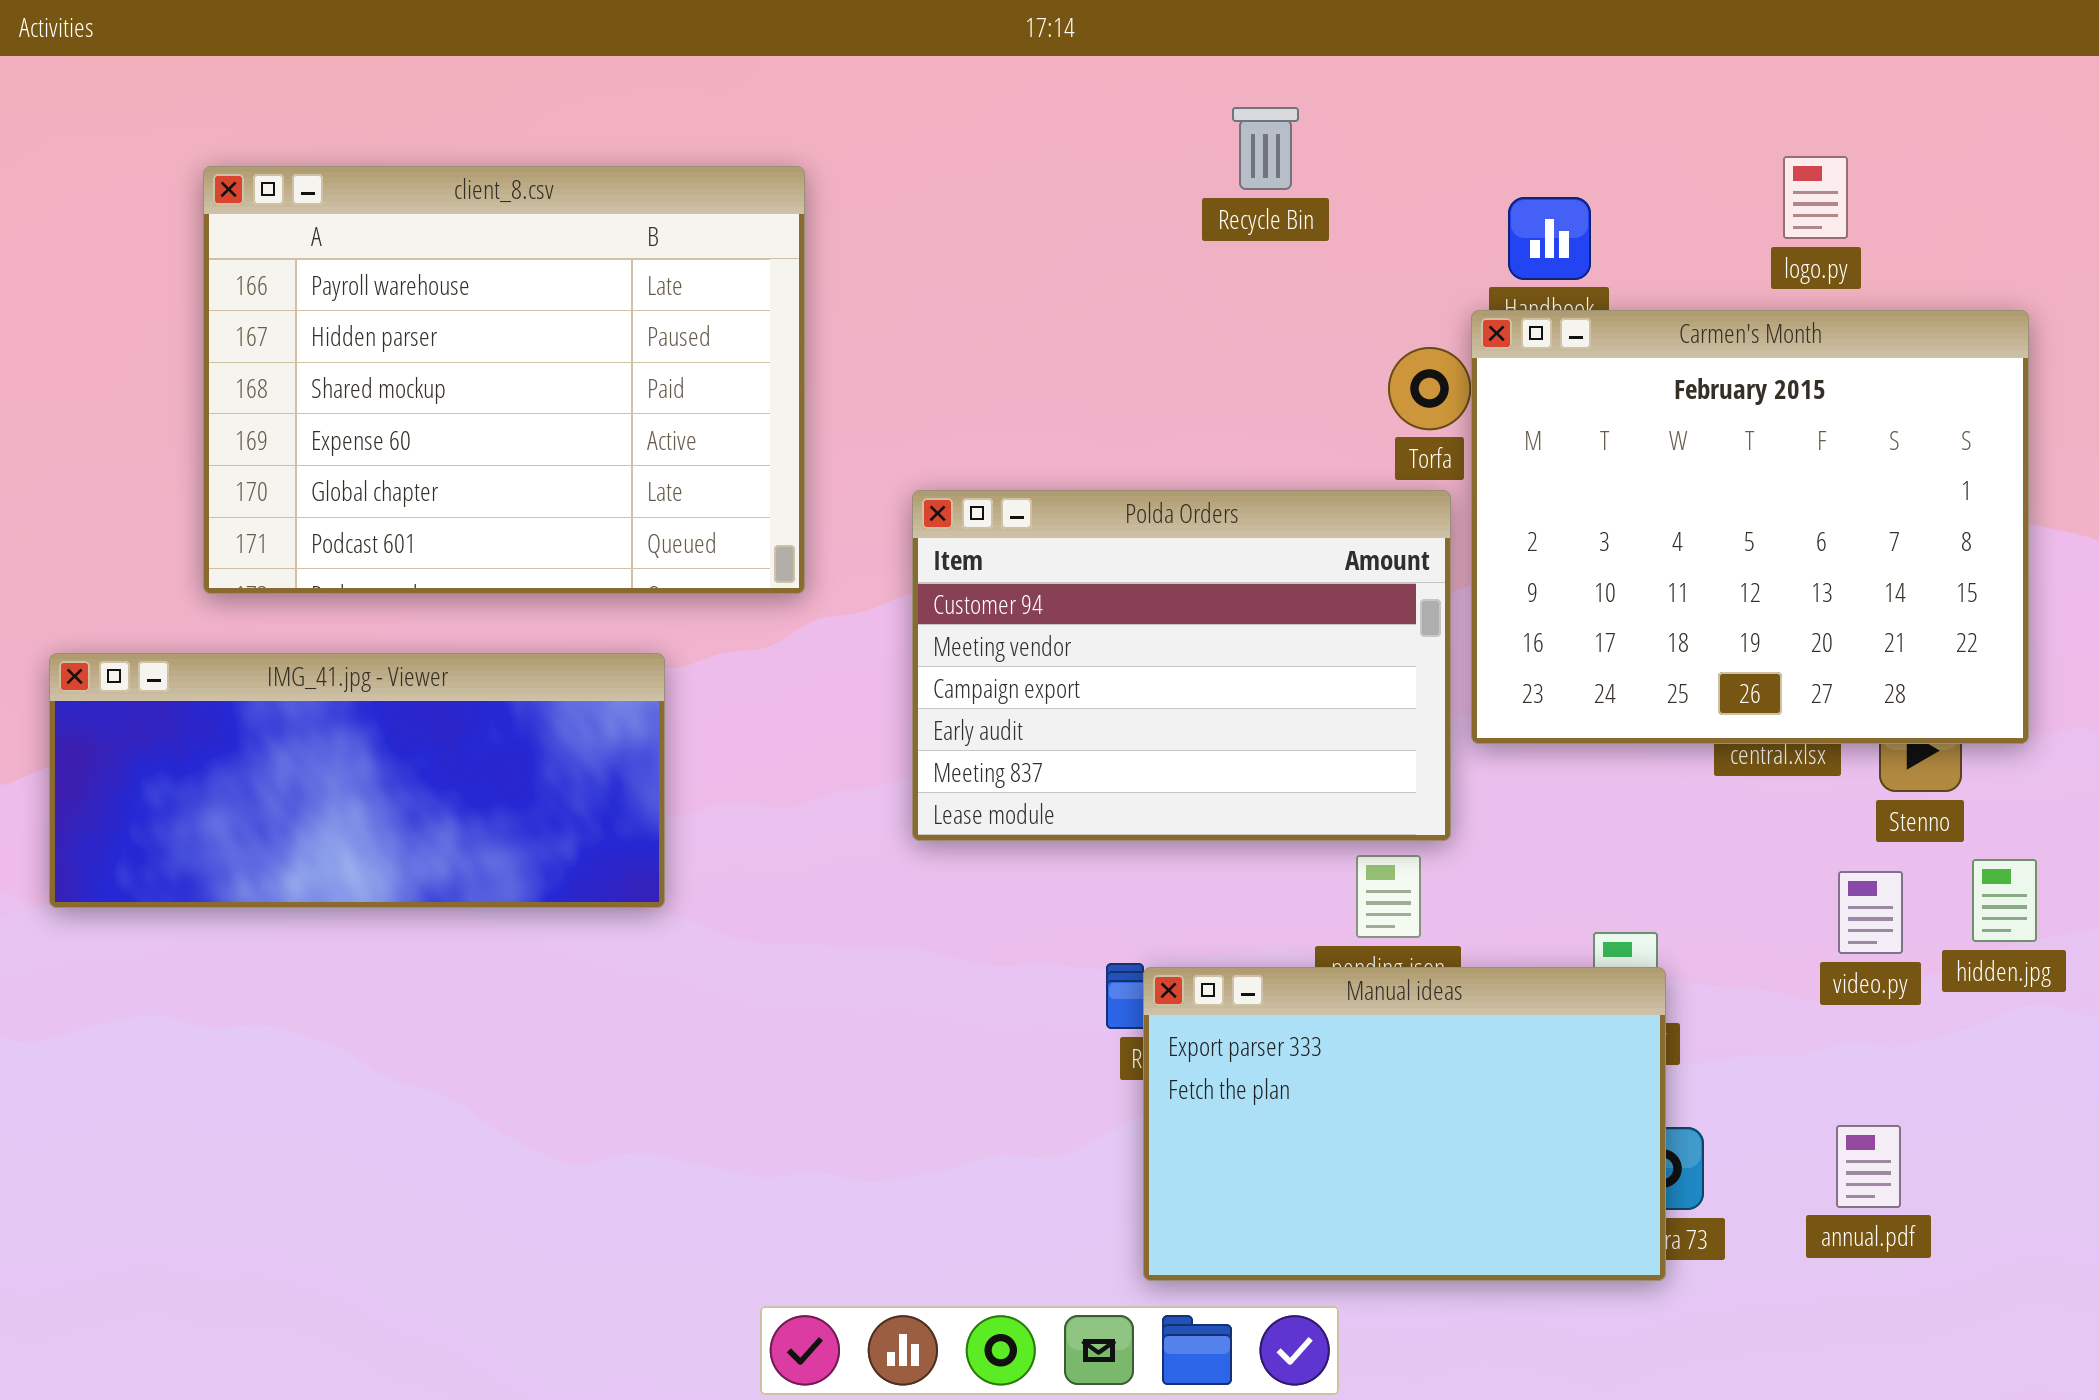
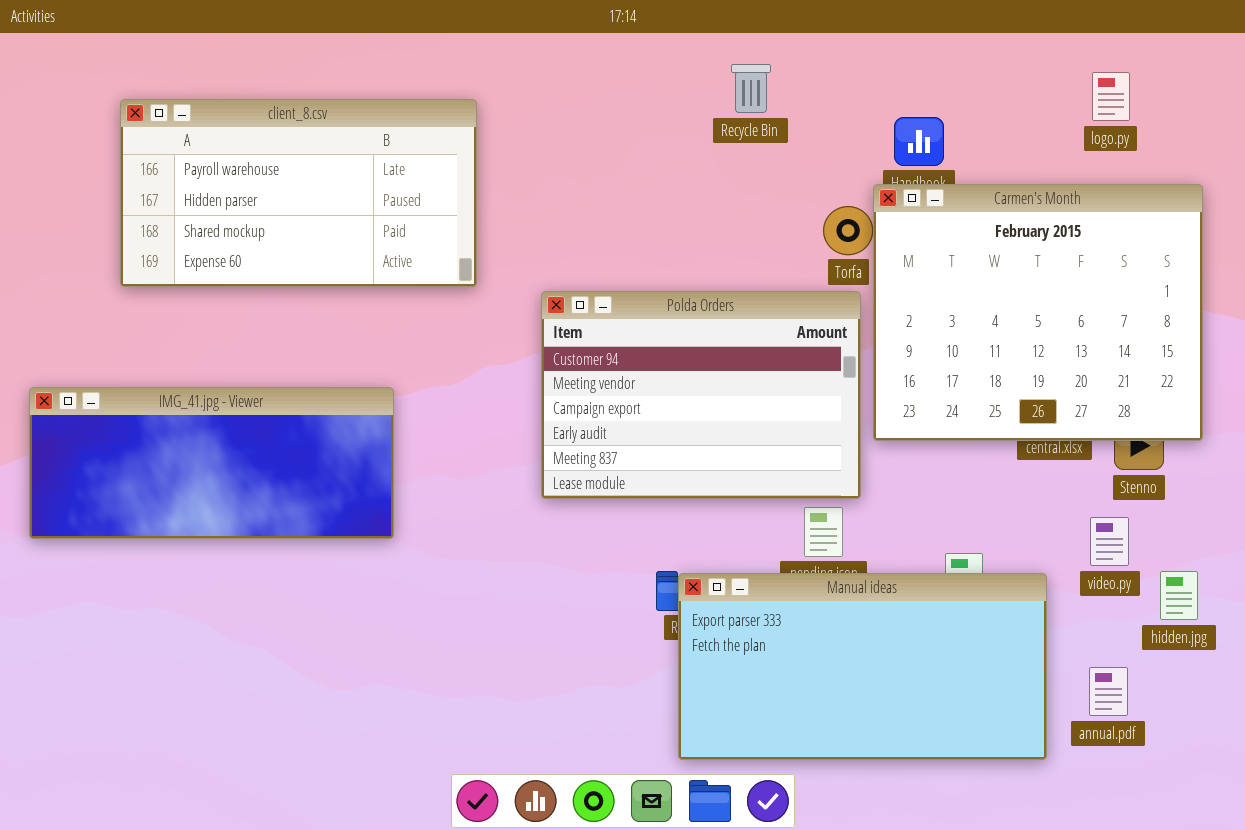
logo.py: [1783,156,1848,239] -> [1092,72,1130,121], moved
client_8.csv: [203,166,805,594] -> [120,99,477,287], resized
hidden.jpg: [1972,859,2037,942] -> [1160,571,1198,620], moved
Manual ideas: [1143,967,1666,1281] -> [678,573,1047,760], resized

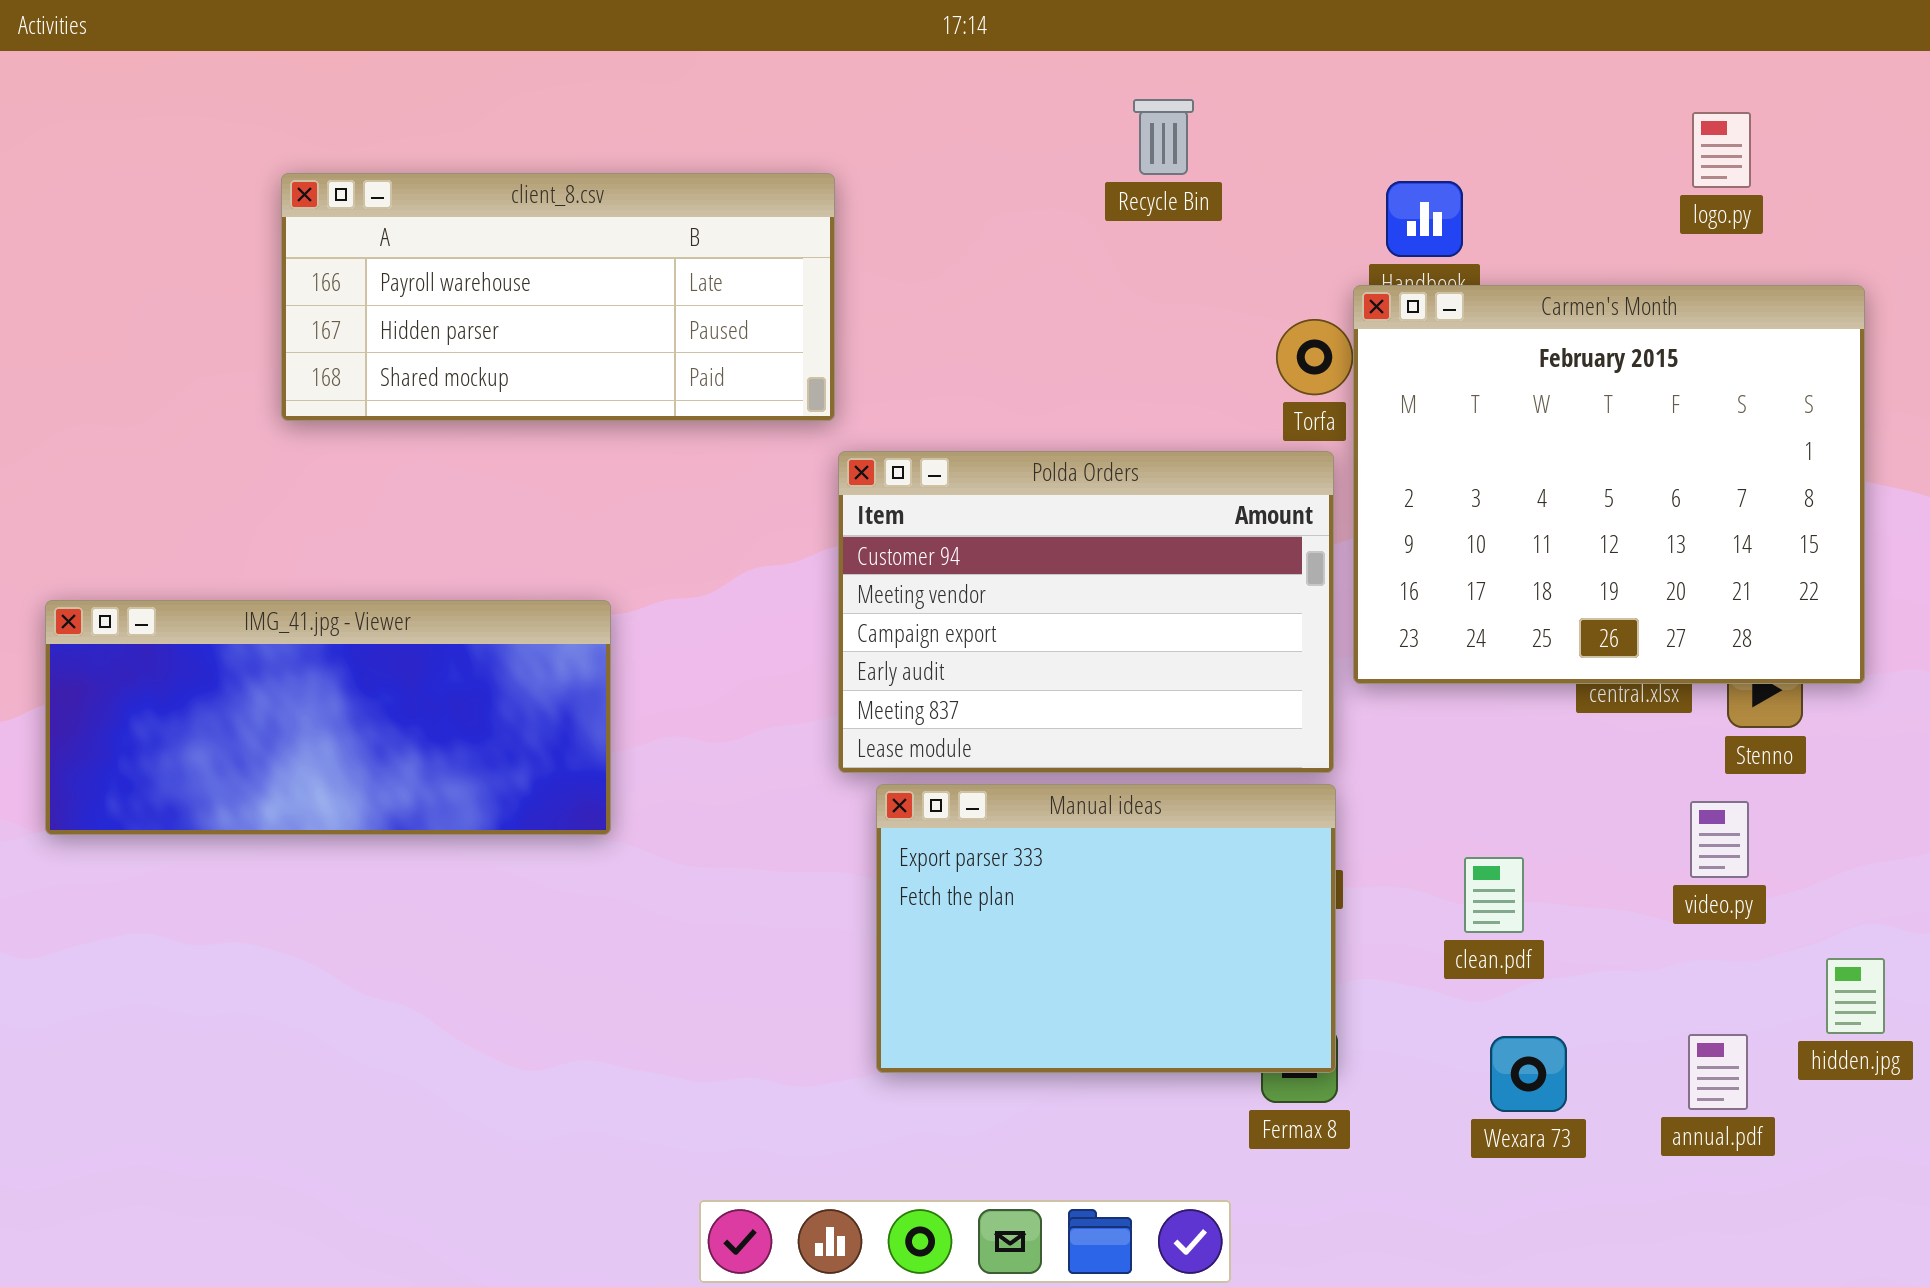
client_8.csv: [120,99,477,287] -> [281,173,835,421], moved, resized
hidden.jpg: [1160,571,1198,620] -> [1826,958,1885,1034], moved
Manual ideas: [678,573,1047,760] -> [876,784,1336,1073], moved, resized

